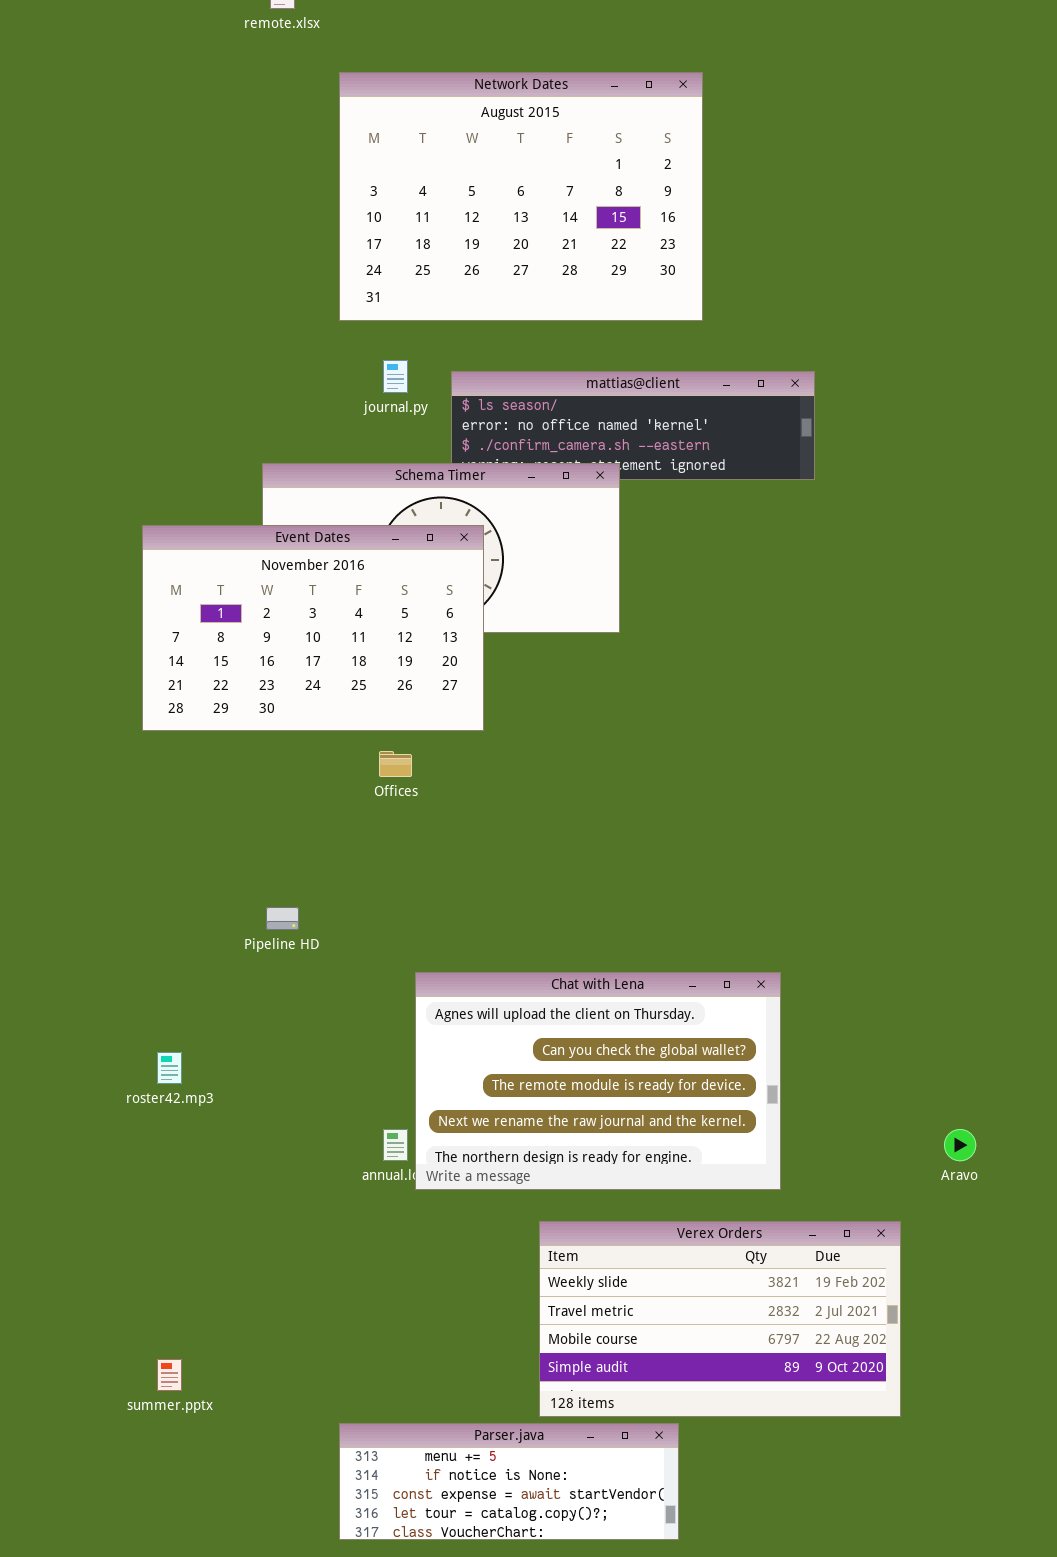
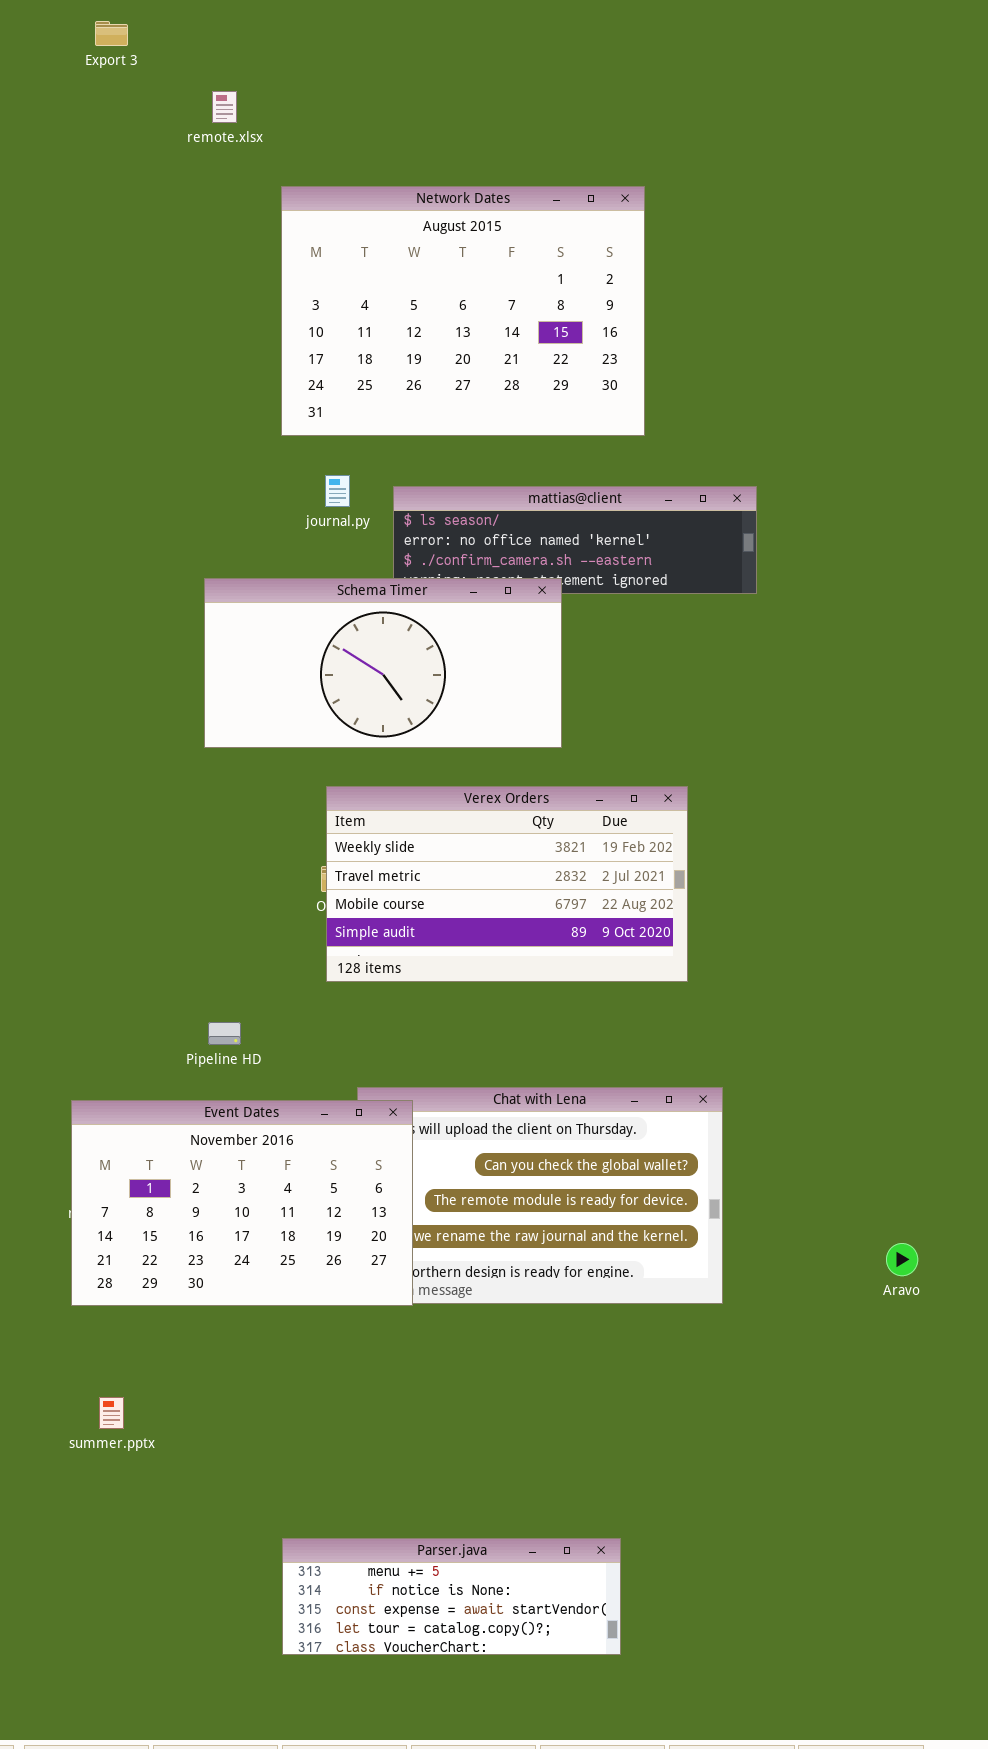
Event Dates: [142,525,484,731] -> [71,1100,413,1306], moved
Verex Orders: [539,1221,901,1417] -> [326,786,688,982], moved
summer.pptx: [157,1359,182,1391] -> [99,1397,124,1429], moved

